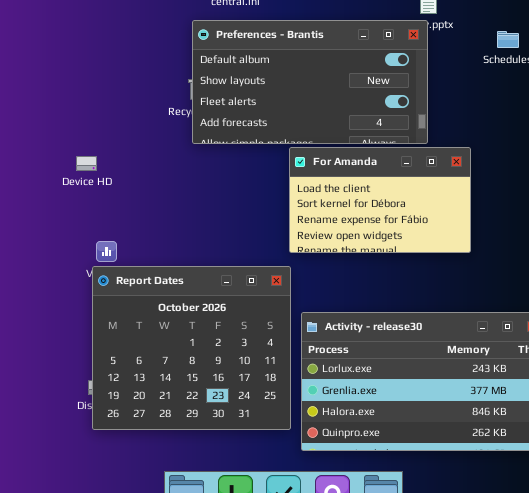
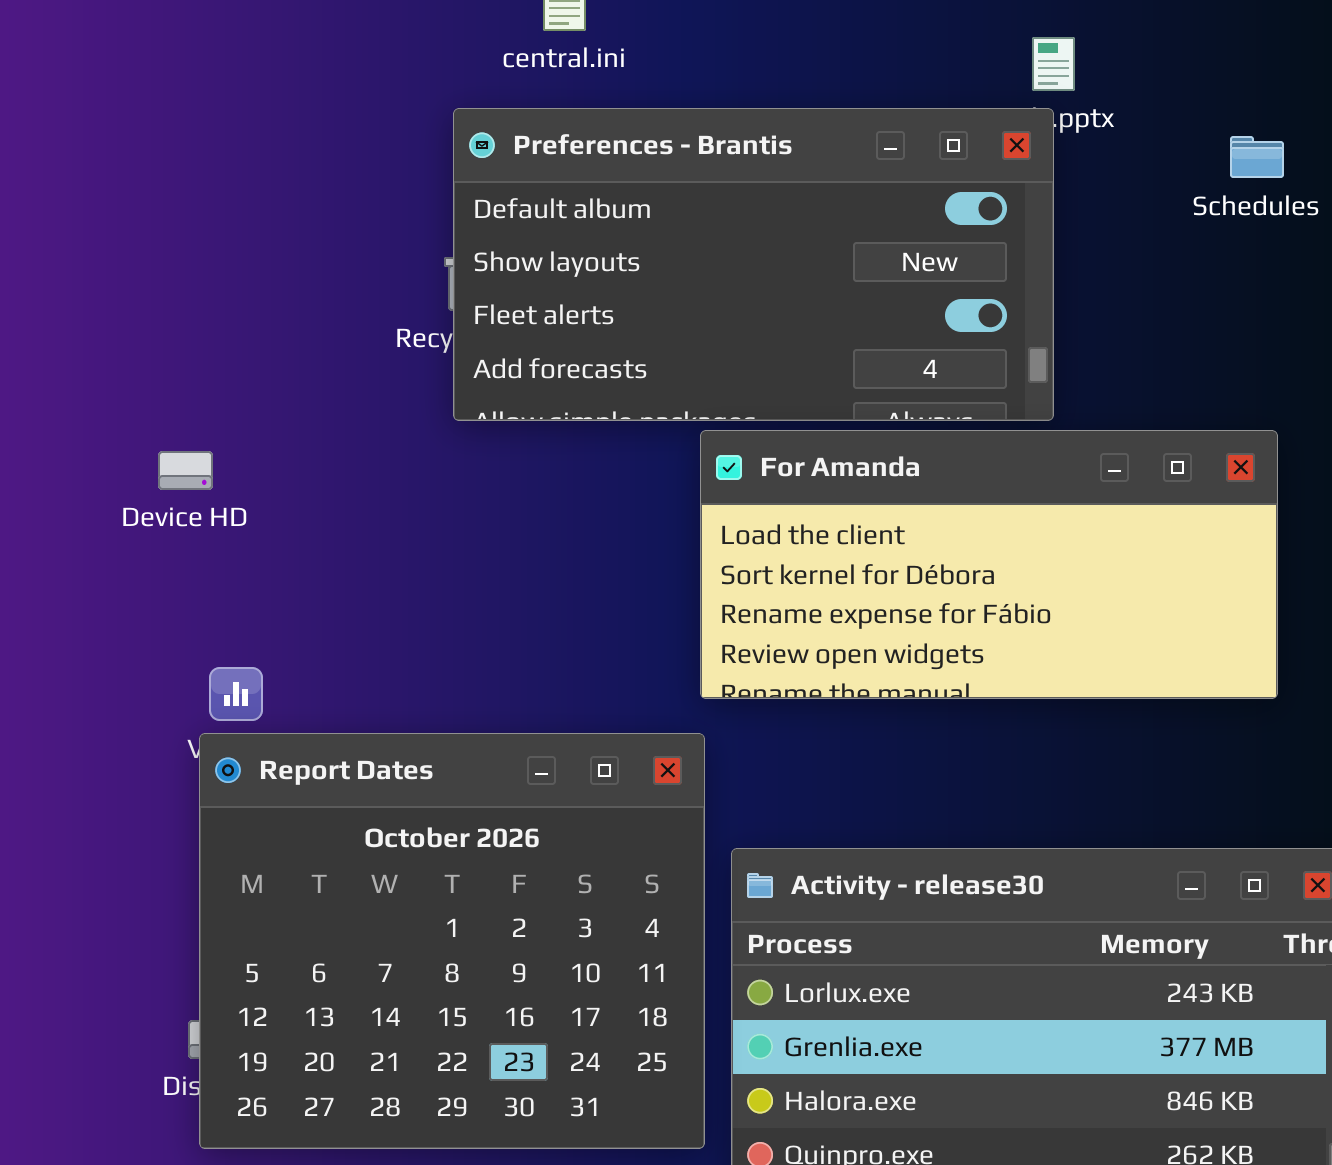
For Amanda: [289,147,471,253] -> [700,430,1278,699], resized

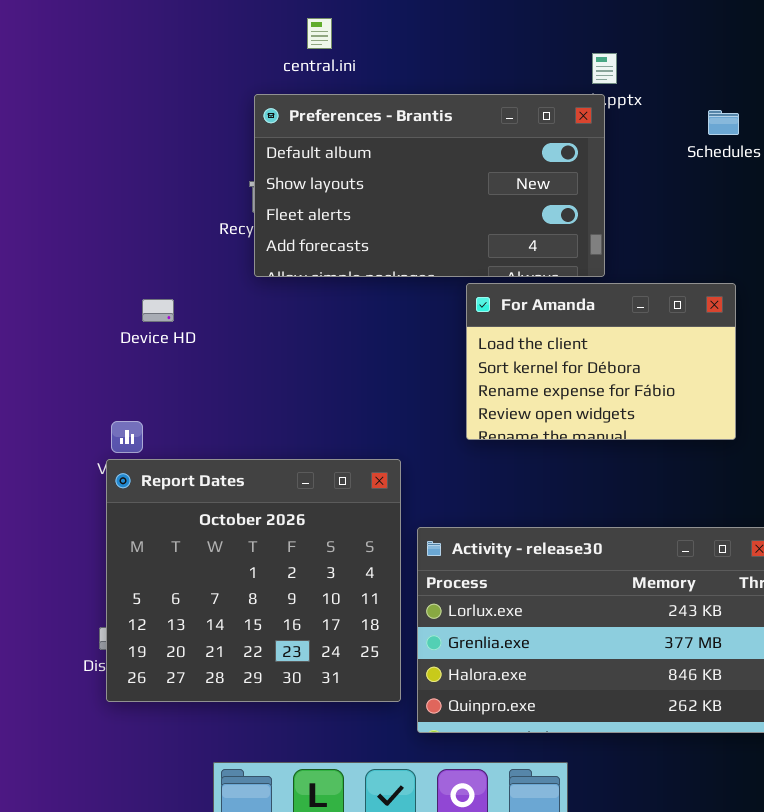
For Amanda: [700,430,1278,699] -> [466,283,736,440], resized
Device HD: [158,451,213,490] -> [142,299,174,322], moved

